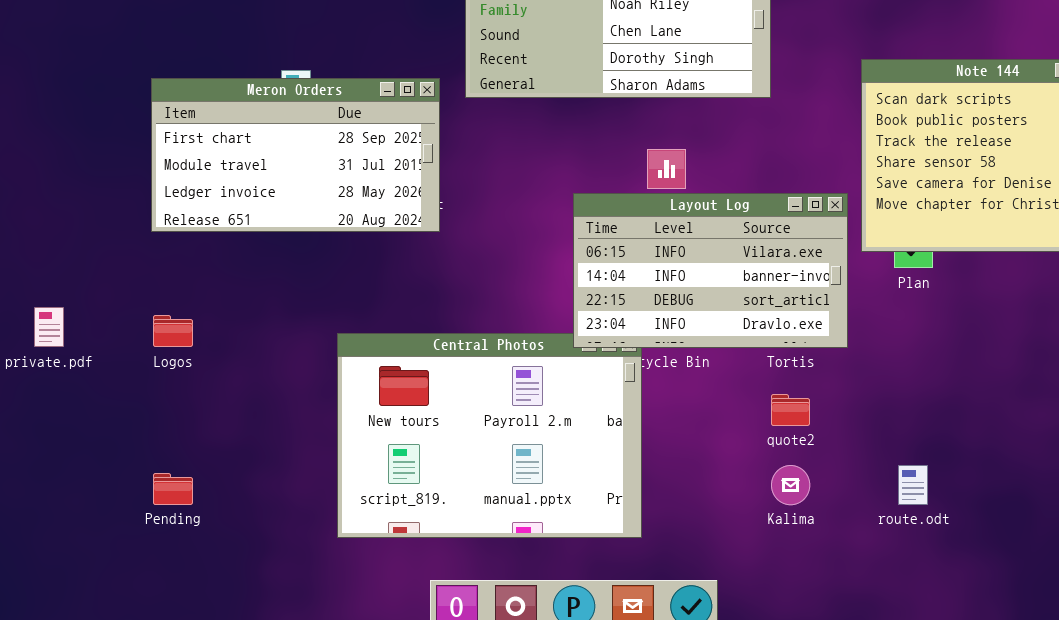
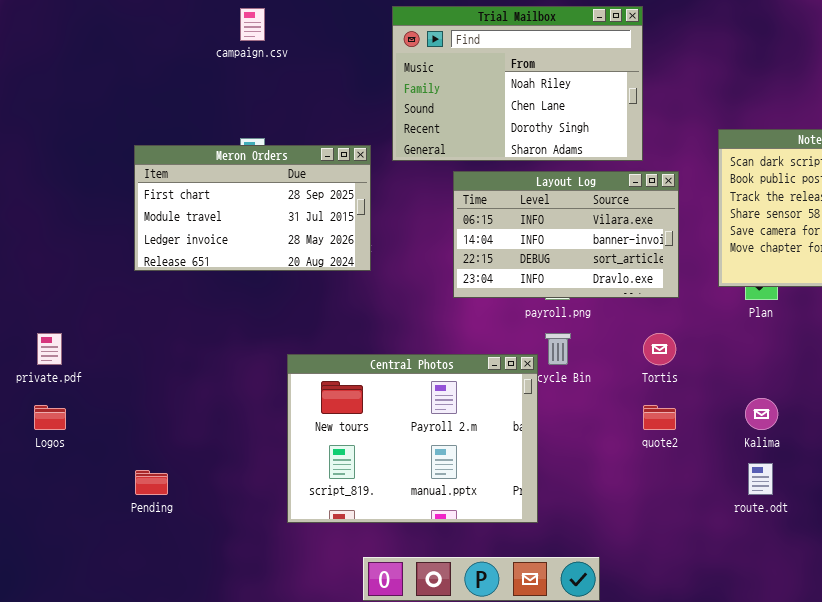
Layout Log: [573,193,848,348] -> [453,171,679,298], moved
Logos: [153,315,193,347] -> [34,405,66,430], moved
Kalima: [771,465,810,505] -> [745,398,778,430], moved

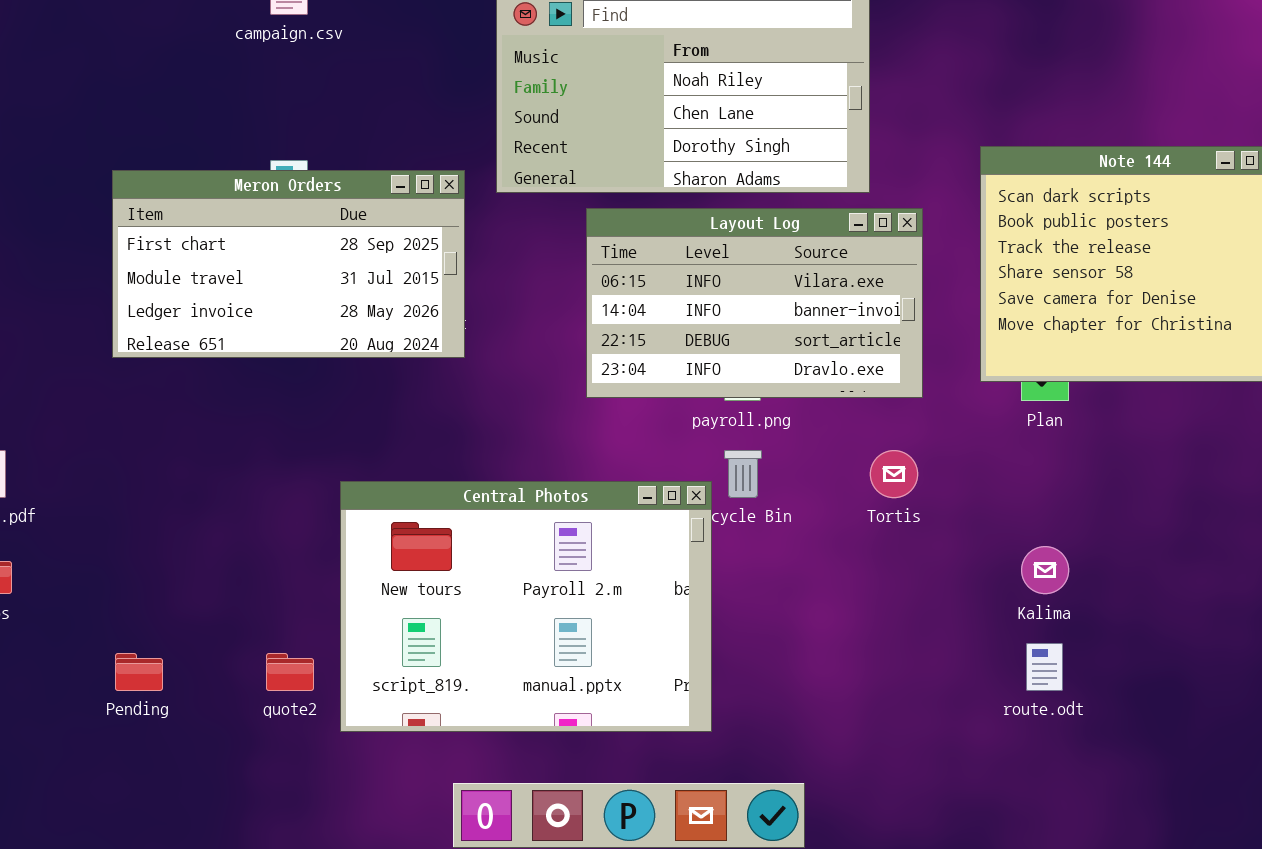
quote2: [643,405,676,430] -> [266,653,314,691], moved

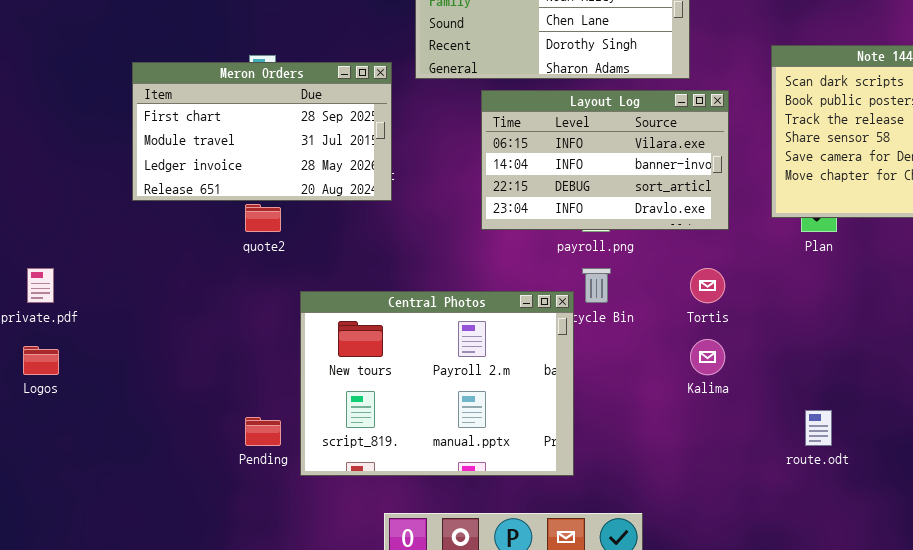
Kalima: [1021,546,1069,594] -> [690,339,725,375], moved
Pending: [115,653,163,691] -> [245,417,281,446], moved
quote2: [266,653,314,691] -> [245,204,281,232], moved

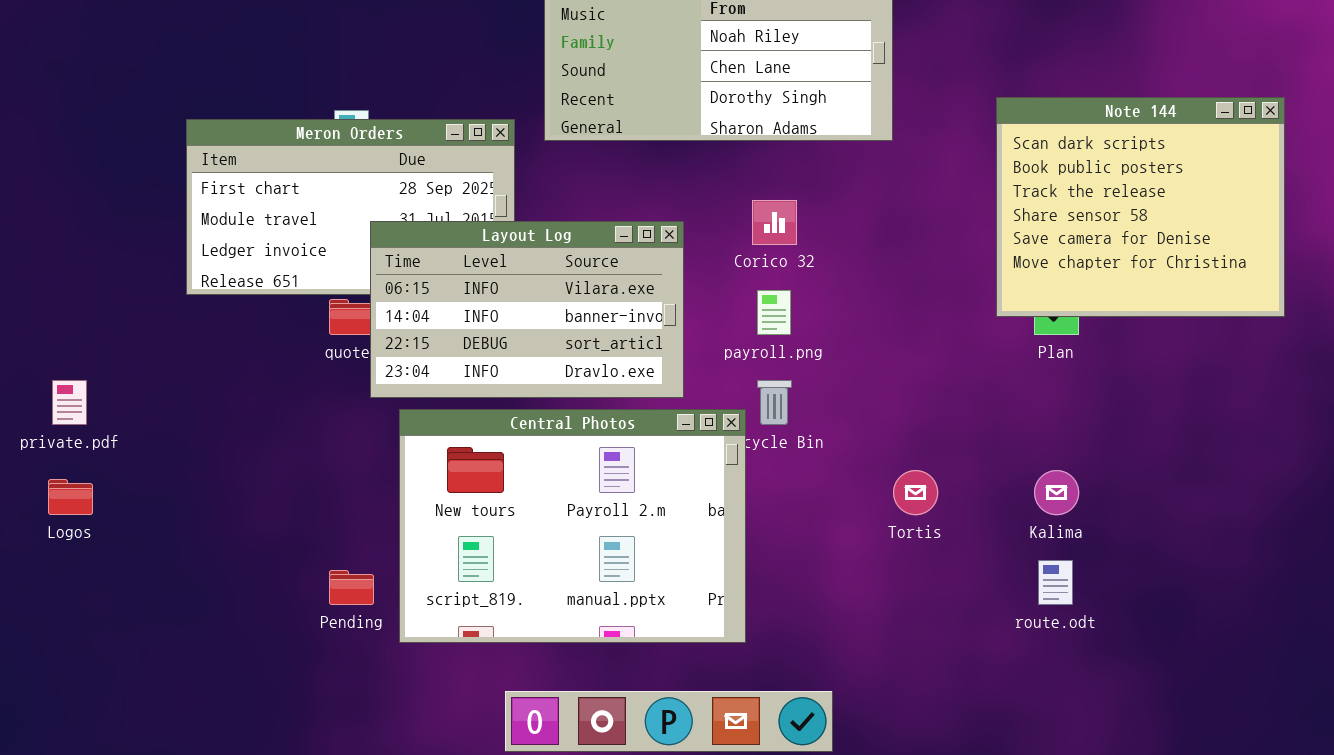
Layout Log: [481,90,729,230] -> [370,221,684,398], moved
Tortis: [690,268,725,303] -> [893,470,938,515], moved
Kalima: [690,339,725,375] -> [1034,470,1079,515], moved

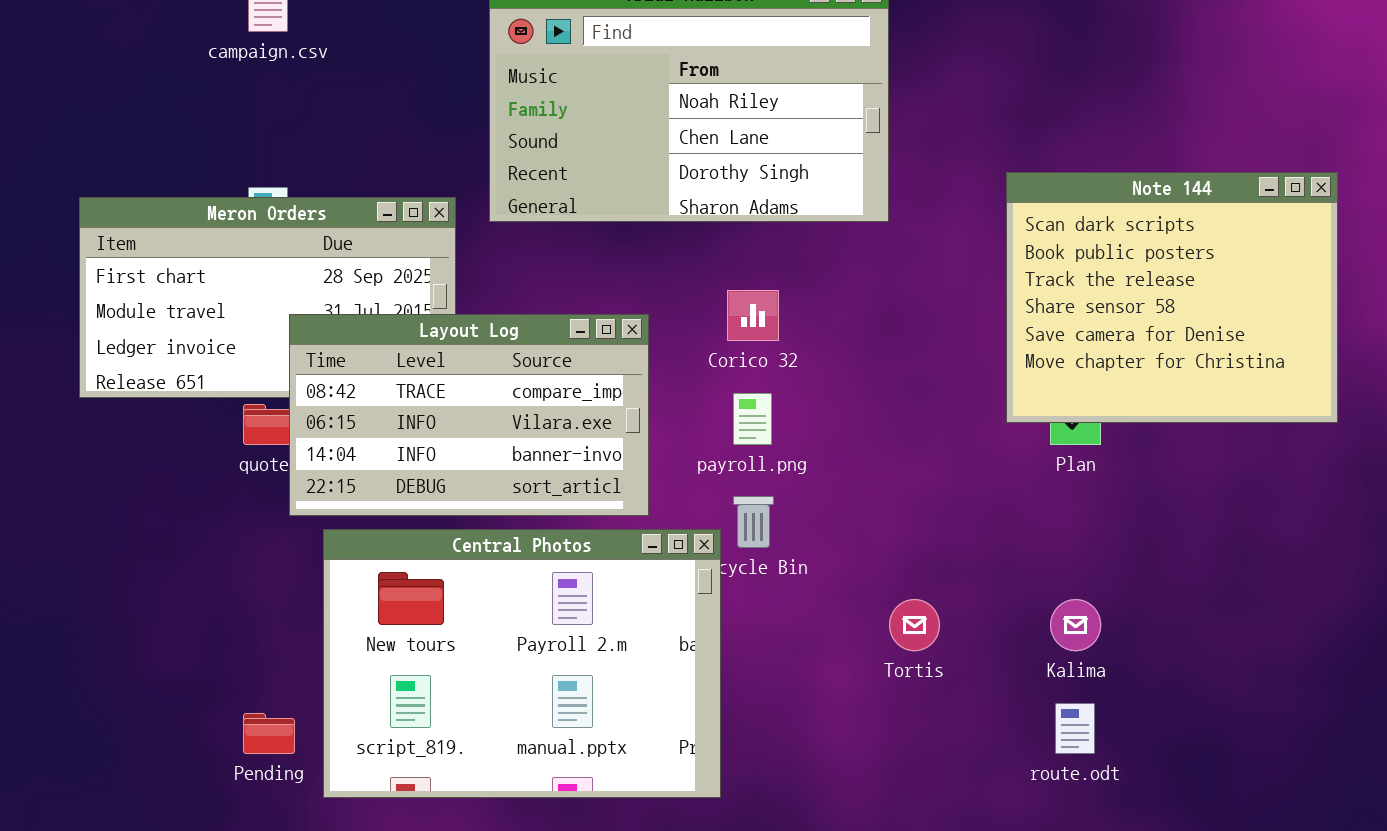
Layout Log: [370,221,684,398] -> [289,314,649,516], scrolled up 1 row

